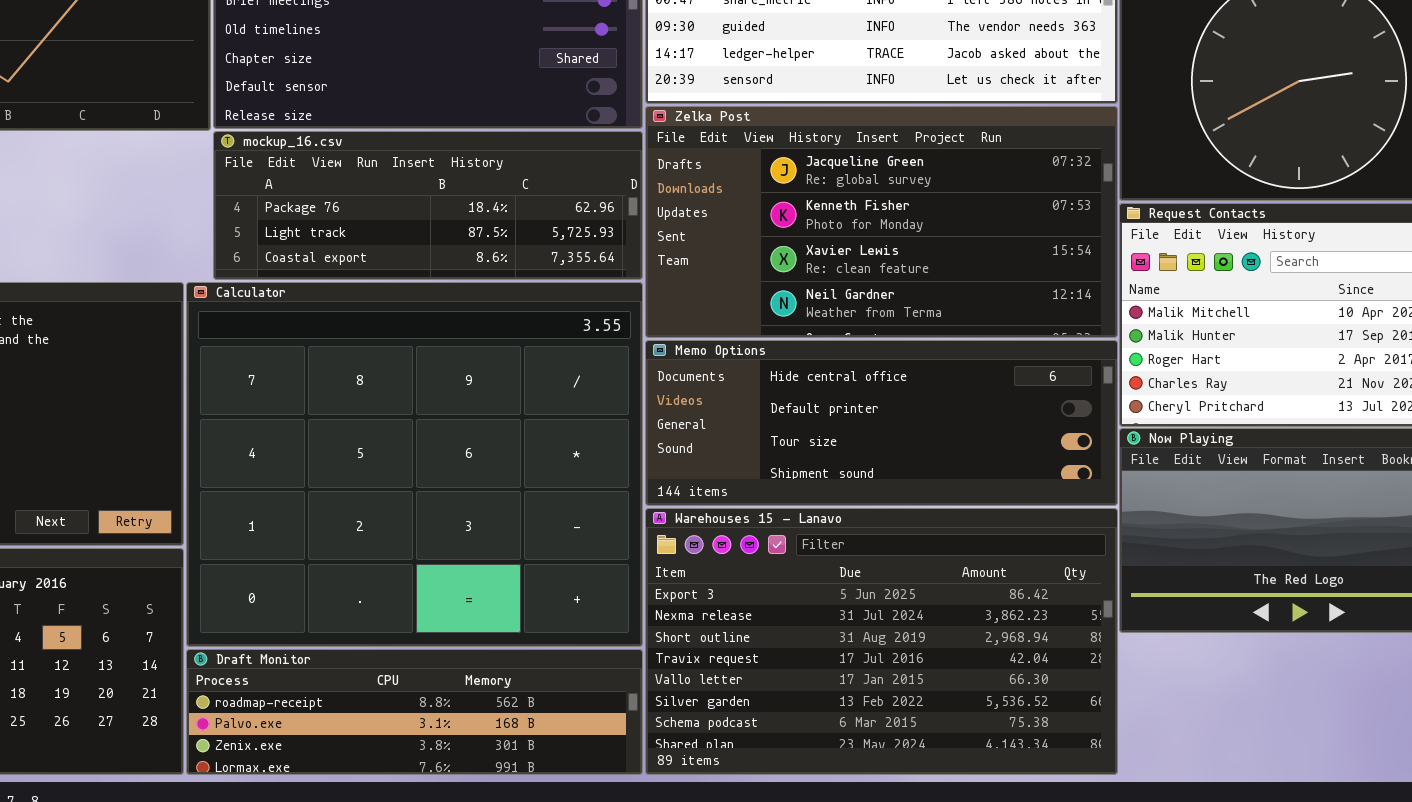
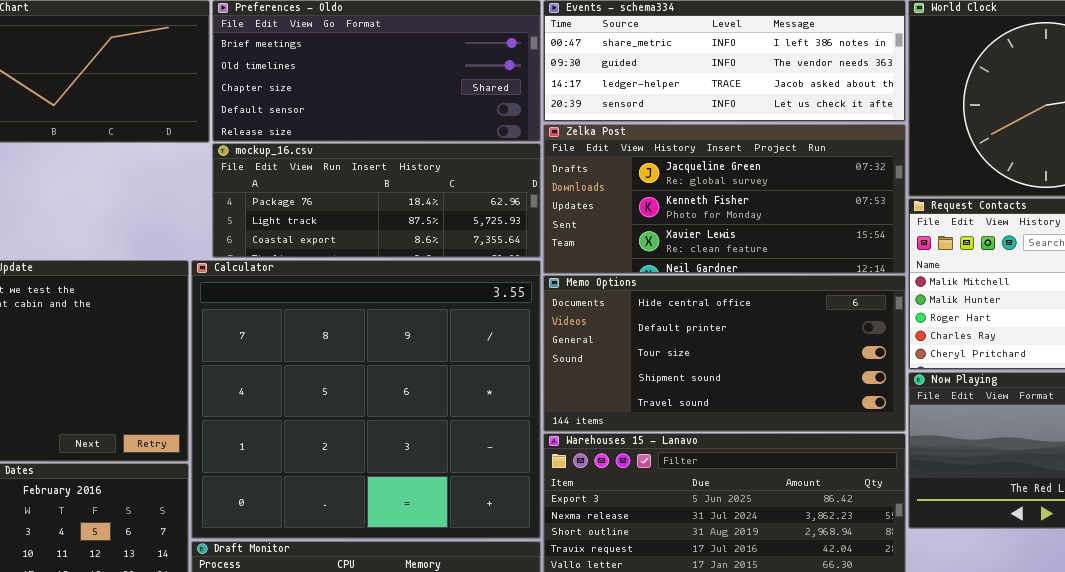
Zelka Post: [645,106,1118,338] -> [543,124,906,274], resized
Memo Options: [645,340,1118,506] -> [543,275,906,432], resized

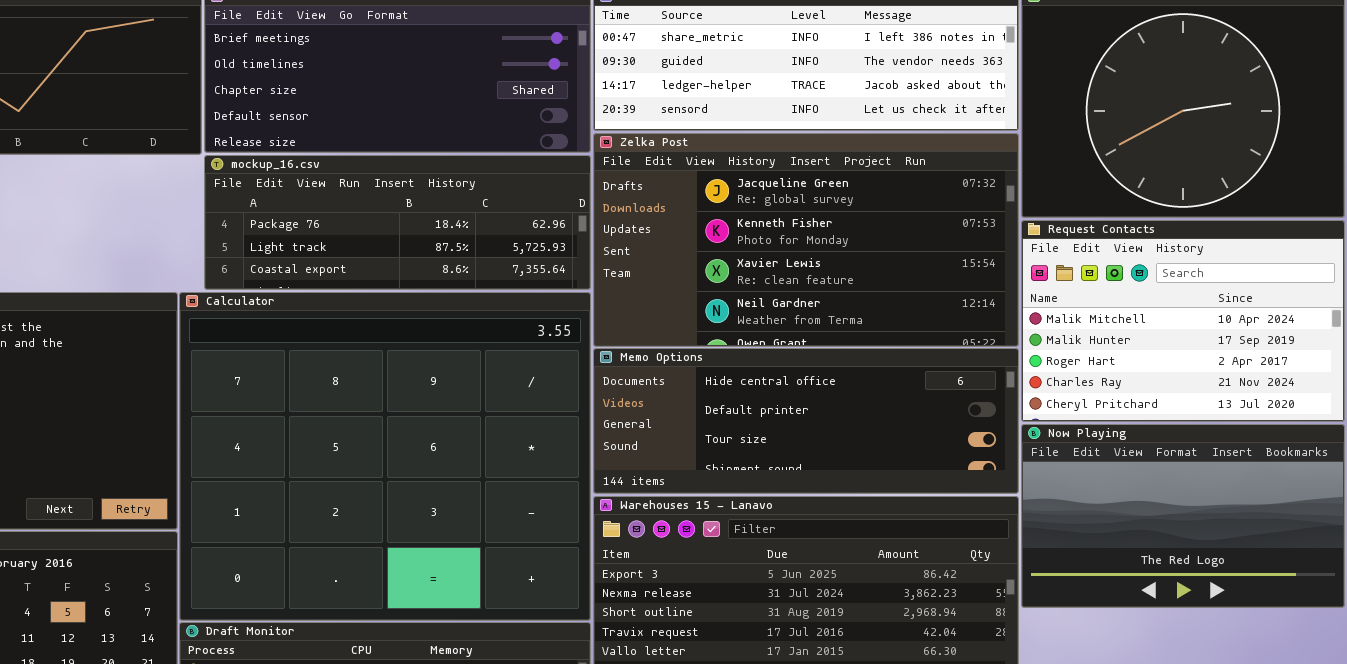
Zelka Post: [543,124,906,274] -> [593,133,1019,347], resized
Memo Options: [543,275,906,432] -> [593,348,1019,494], resized

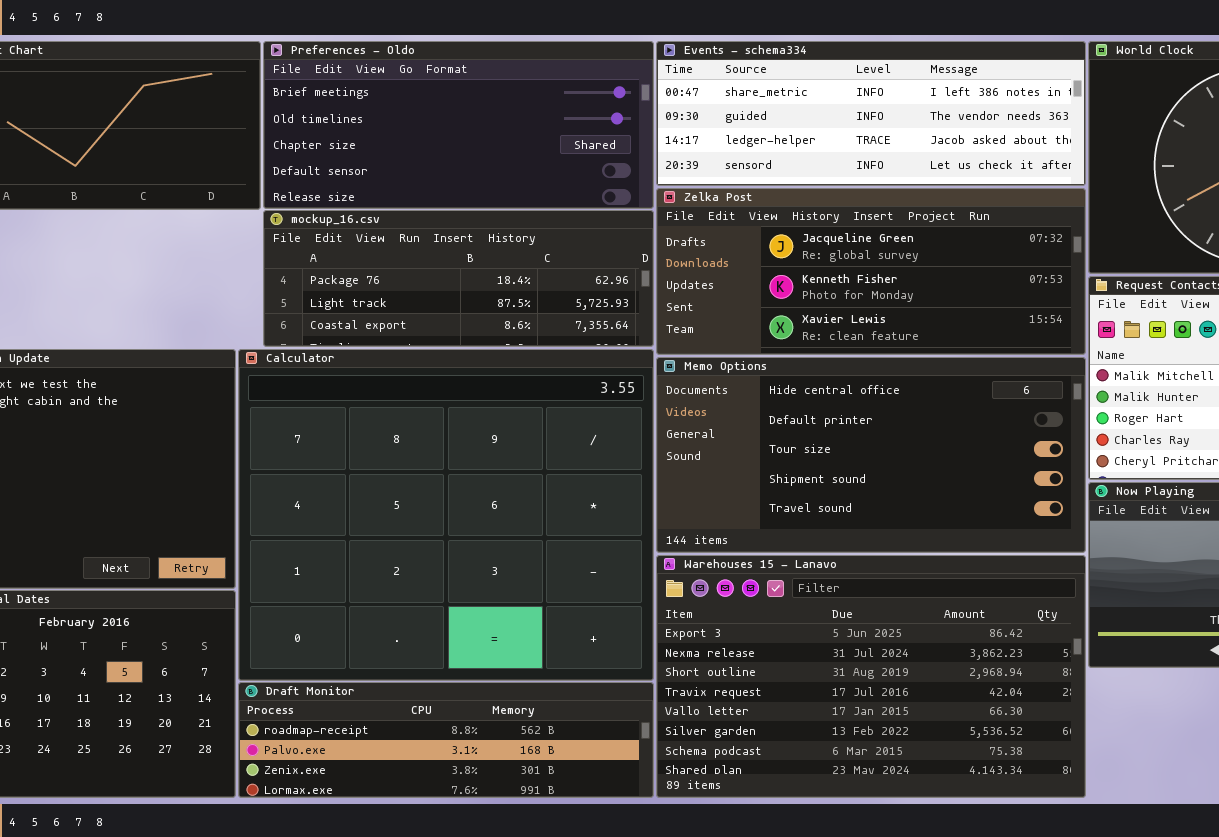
Zelka Post: [593,133,1019,347] -> [656,188,1086,355], resized
Memo Options: [593,348,1019,494] -> [656,357,1086,553], resized

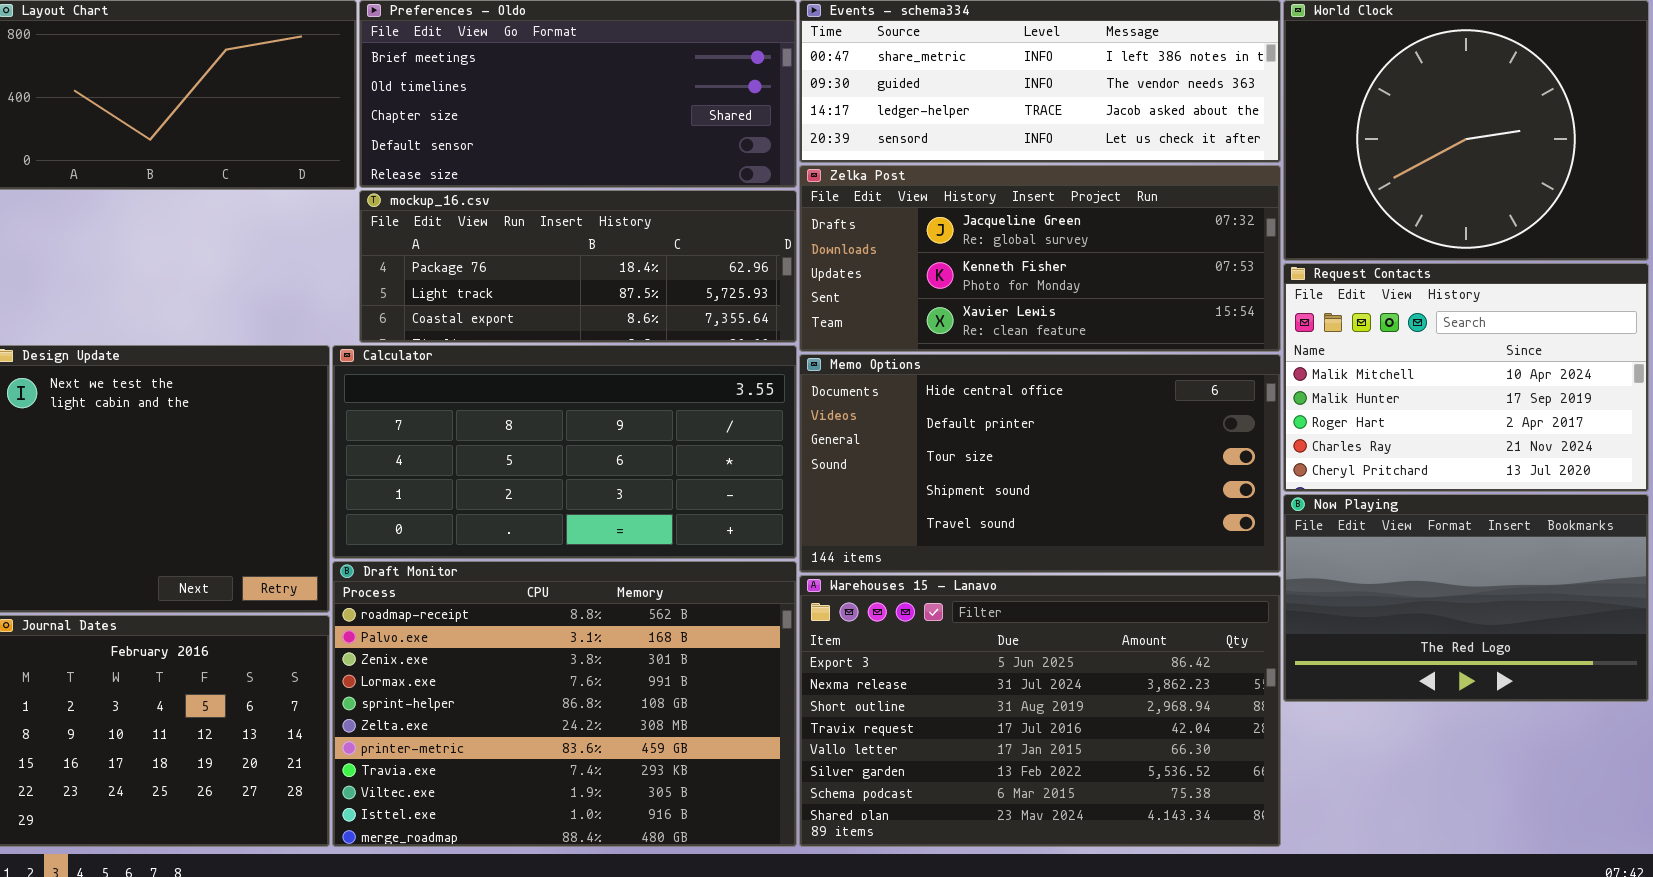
Calculator: [238,349,654,681] -> [332,345,797,559], resized
Draft Monitor: [238,682,654,798] -> [332,561,797,847], resized

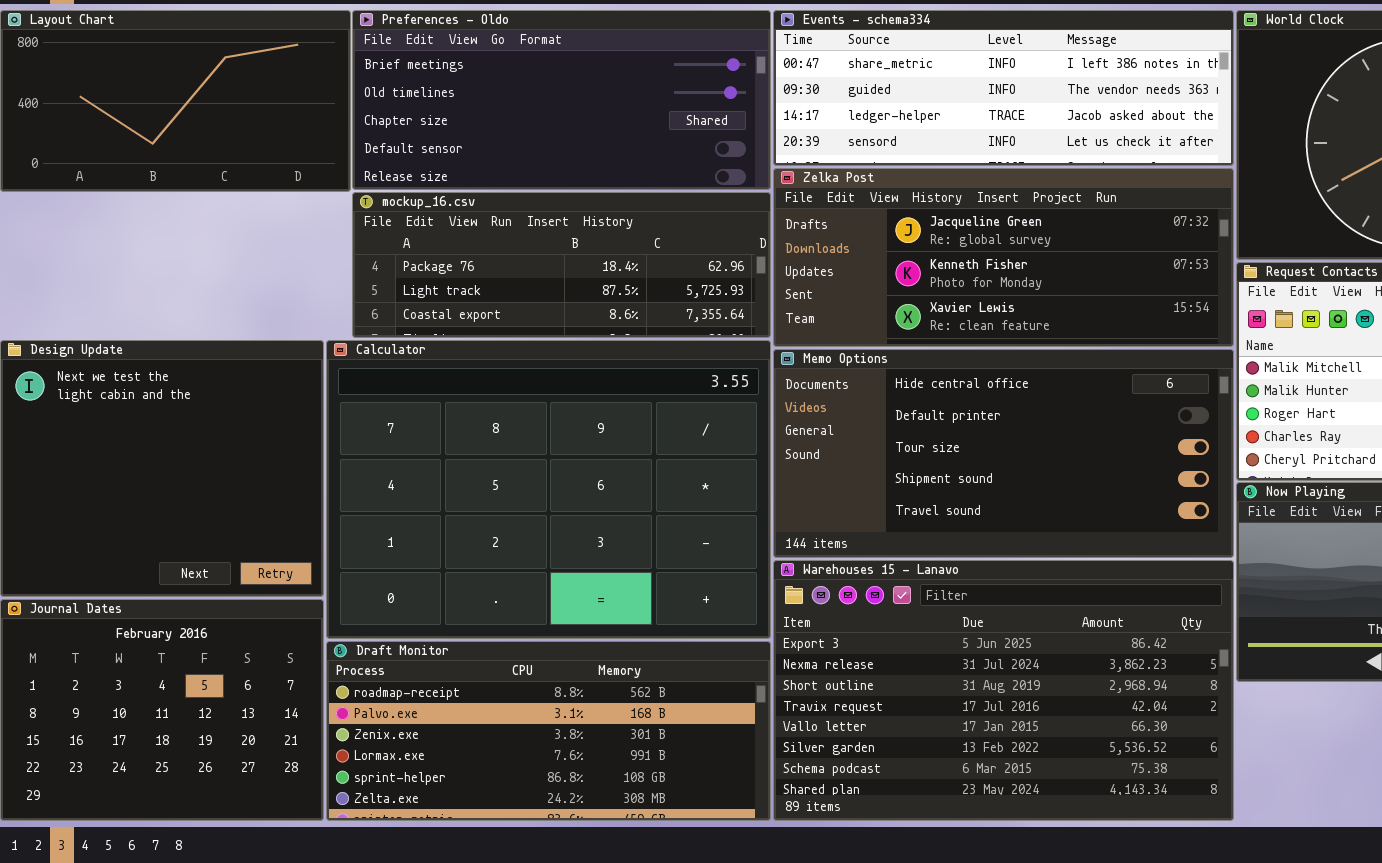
Calculator: [332,345,797,559] -> [326,340,771,639], resized
Draft Monitor: [332,561,797,847] -> [326,641,771,821], resized

